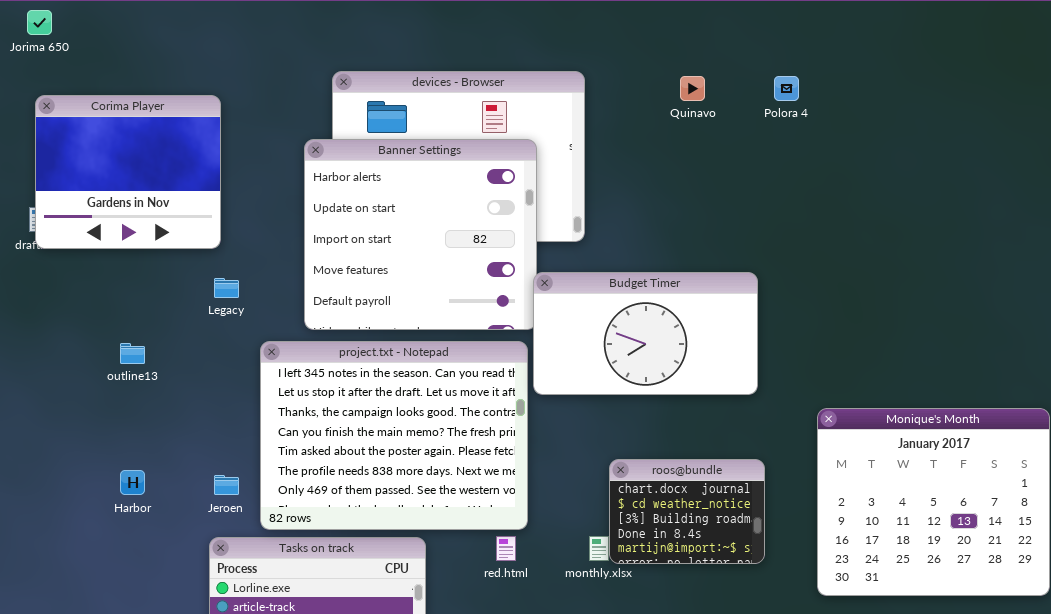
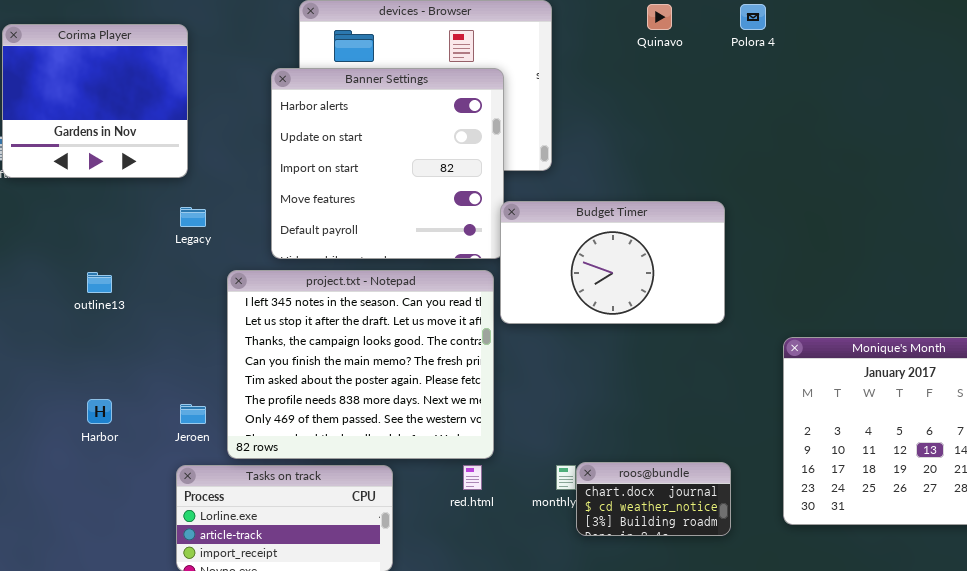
roos@bundle: [609,459,765,564] -> [576,462,731,536], moved, resized

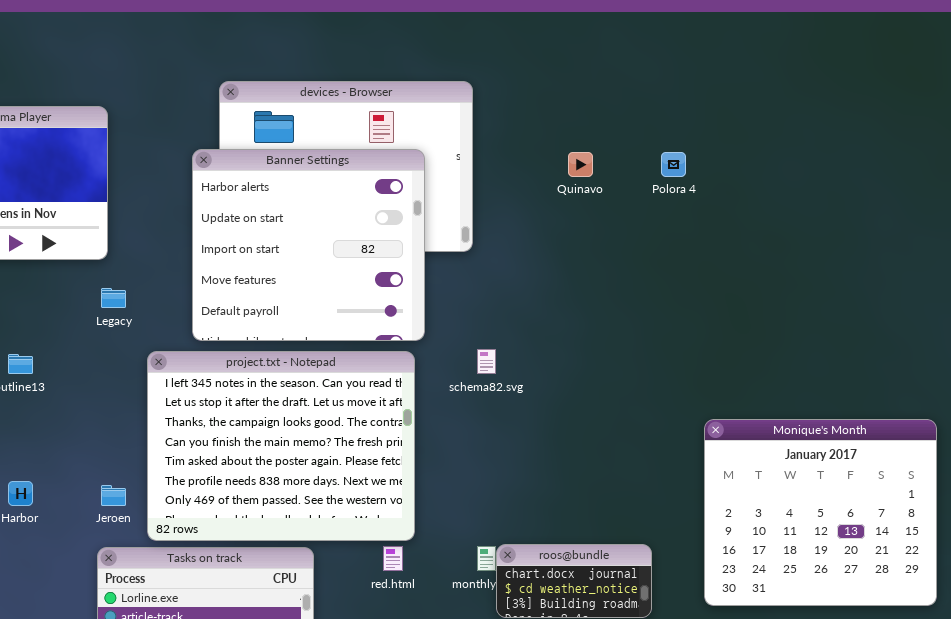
Quinavo: [647,4,672,30] -> [568,152,593,177], moved
Polora 4: [740,4,766,30] -> [661,152,686,177], moved
Budget Timer: [500,201,725,324] -> none, closed

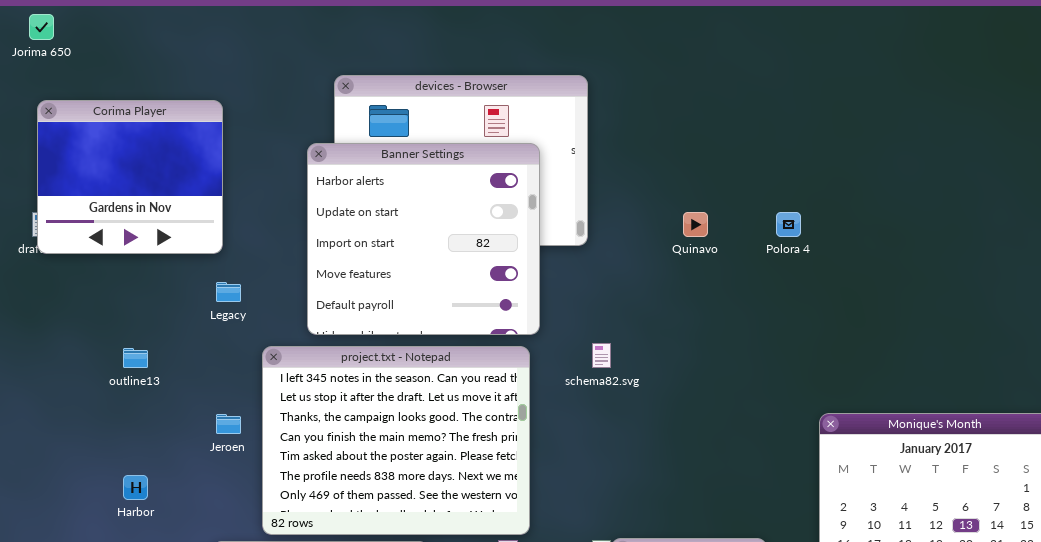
Quinavo: [568,152,593,177] -> [683,212,708,237], moved
Polora 4: [661,152,686,177] -> [776,212,801,237], moved
Jeroen: [101,485,126,506] -> [216,414,241,434], moved

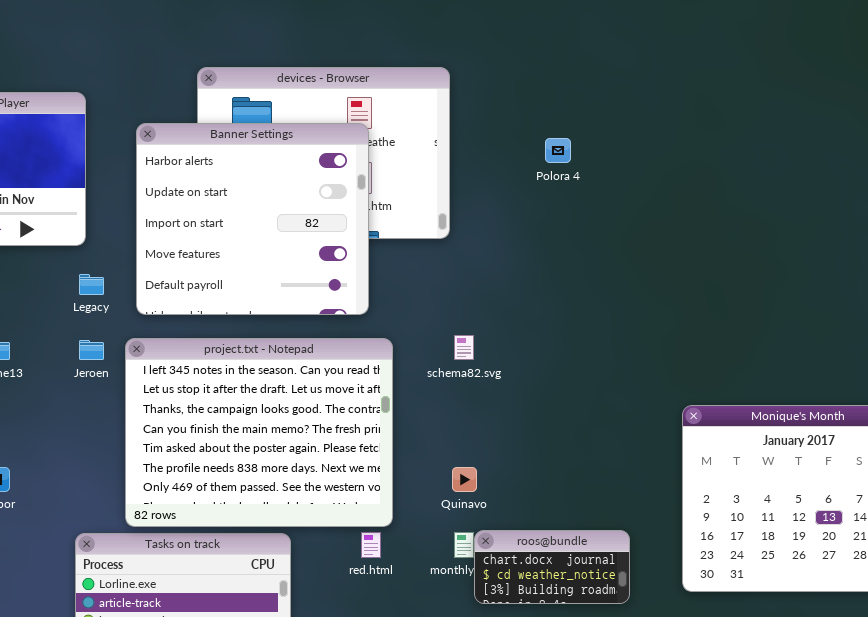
Banner Settings: [307,143,540,335] -> [136,123,369,315], moved
Quinavo: [683,212,708,237] -> [452,467,477,492], moved
Polora 4: [776,212,801,237] -> [545,138,571,163], moved
Jeroen: [216,414,241,434] -> [79,340,104,360], moved

